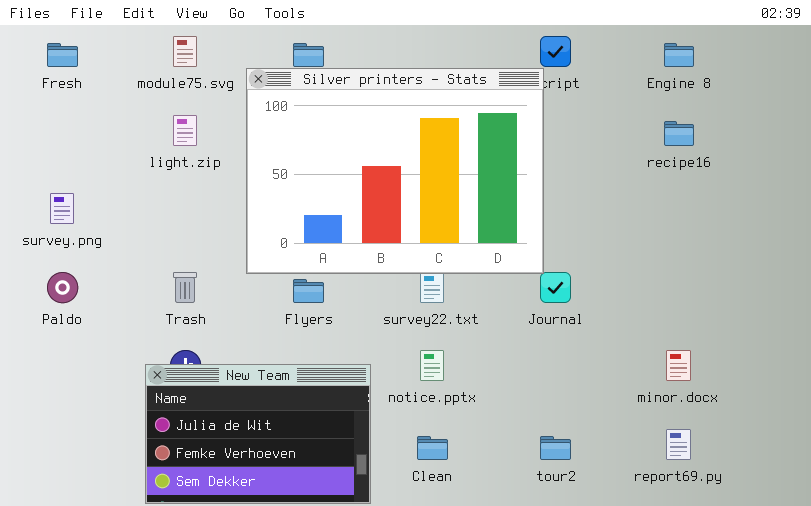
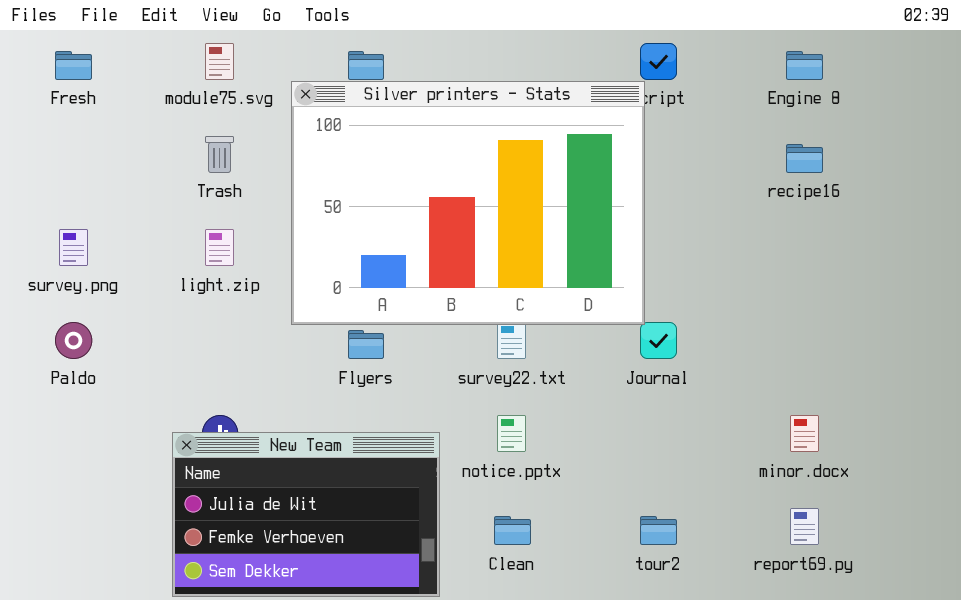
light.zip: [173,115,197,146] -> [205,229,234,266], moved
Trash: [173,272,197,303] -> [205,136,234,173], moved

